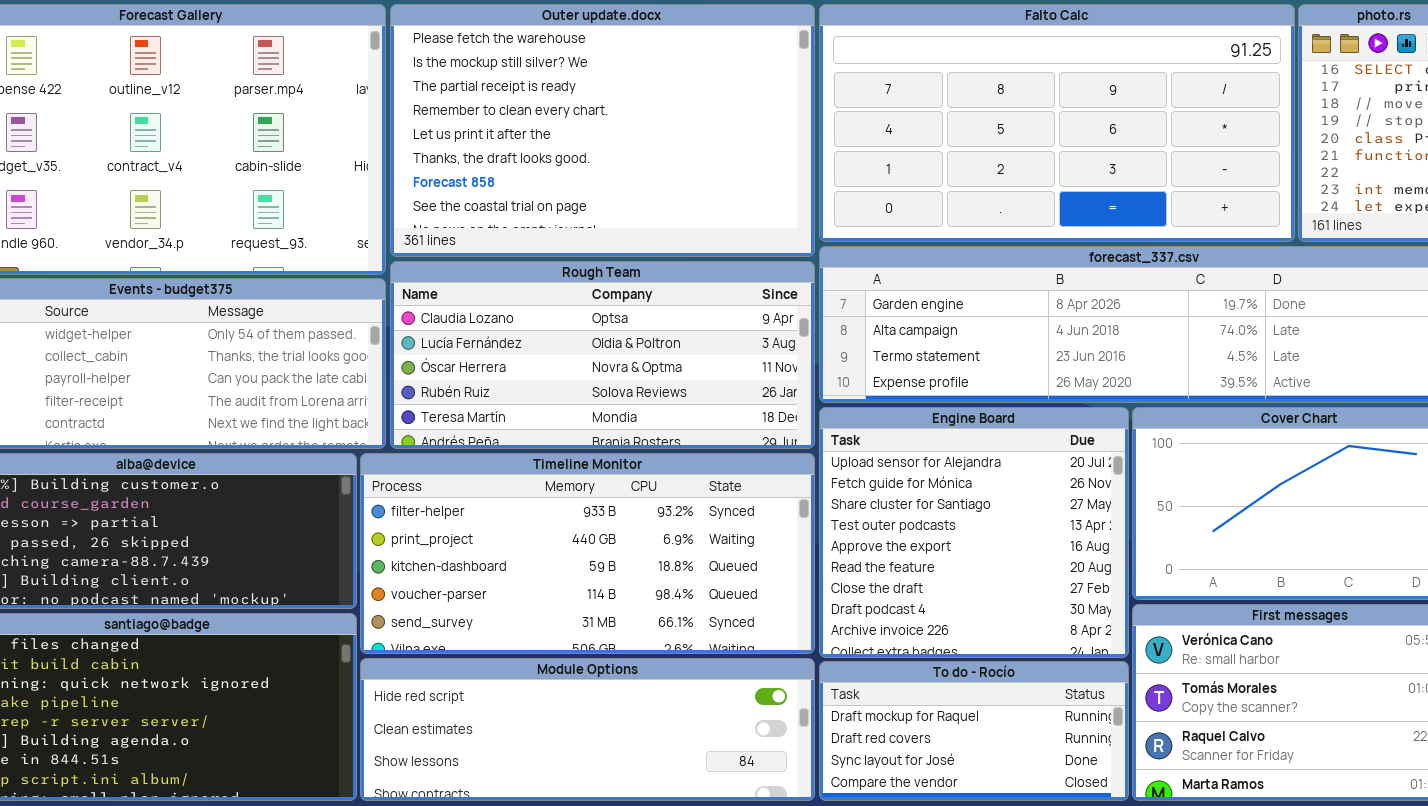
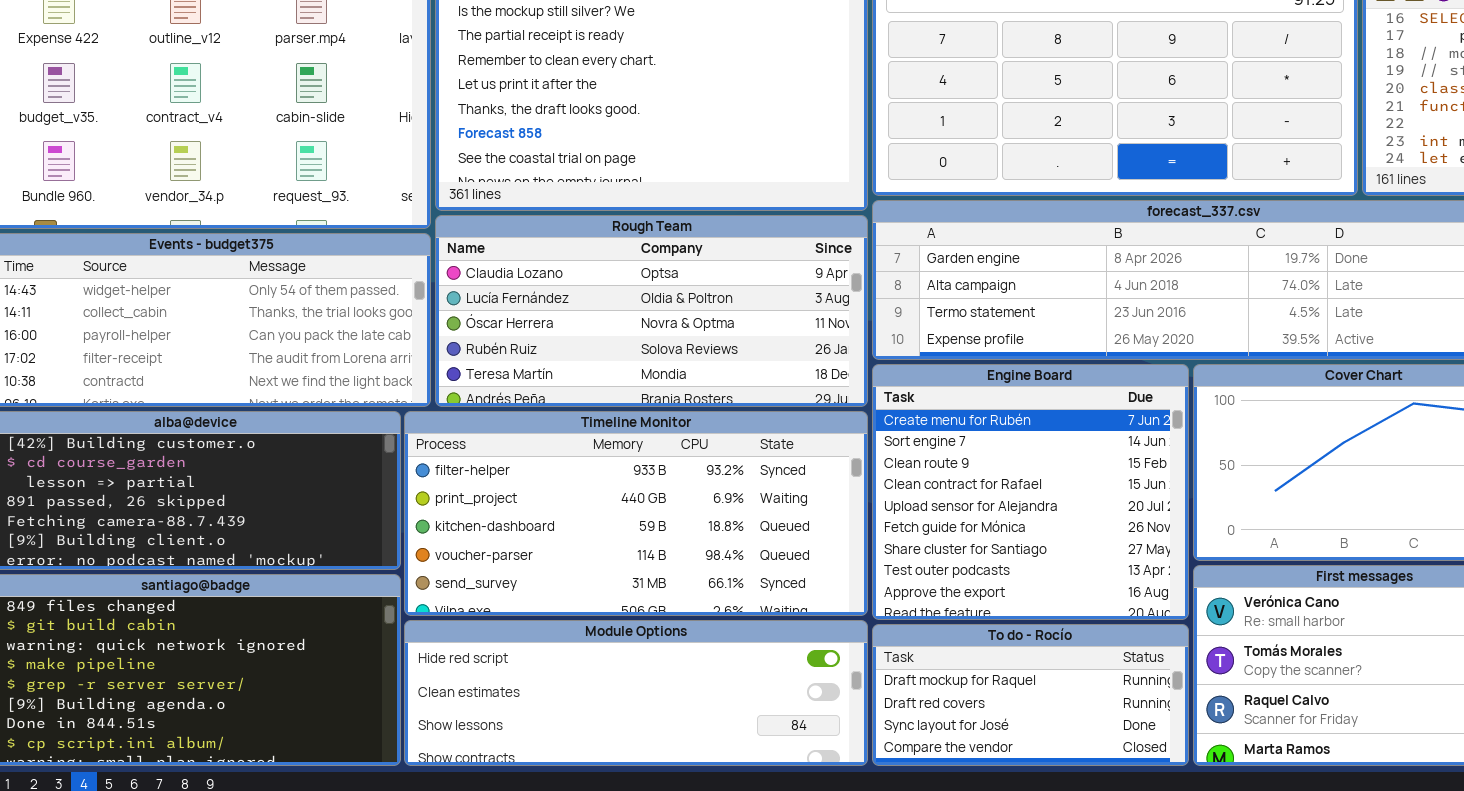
Engine Board: [819,407,1129,658] -> [872,364,1189,620], scrolled up 4 rows

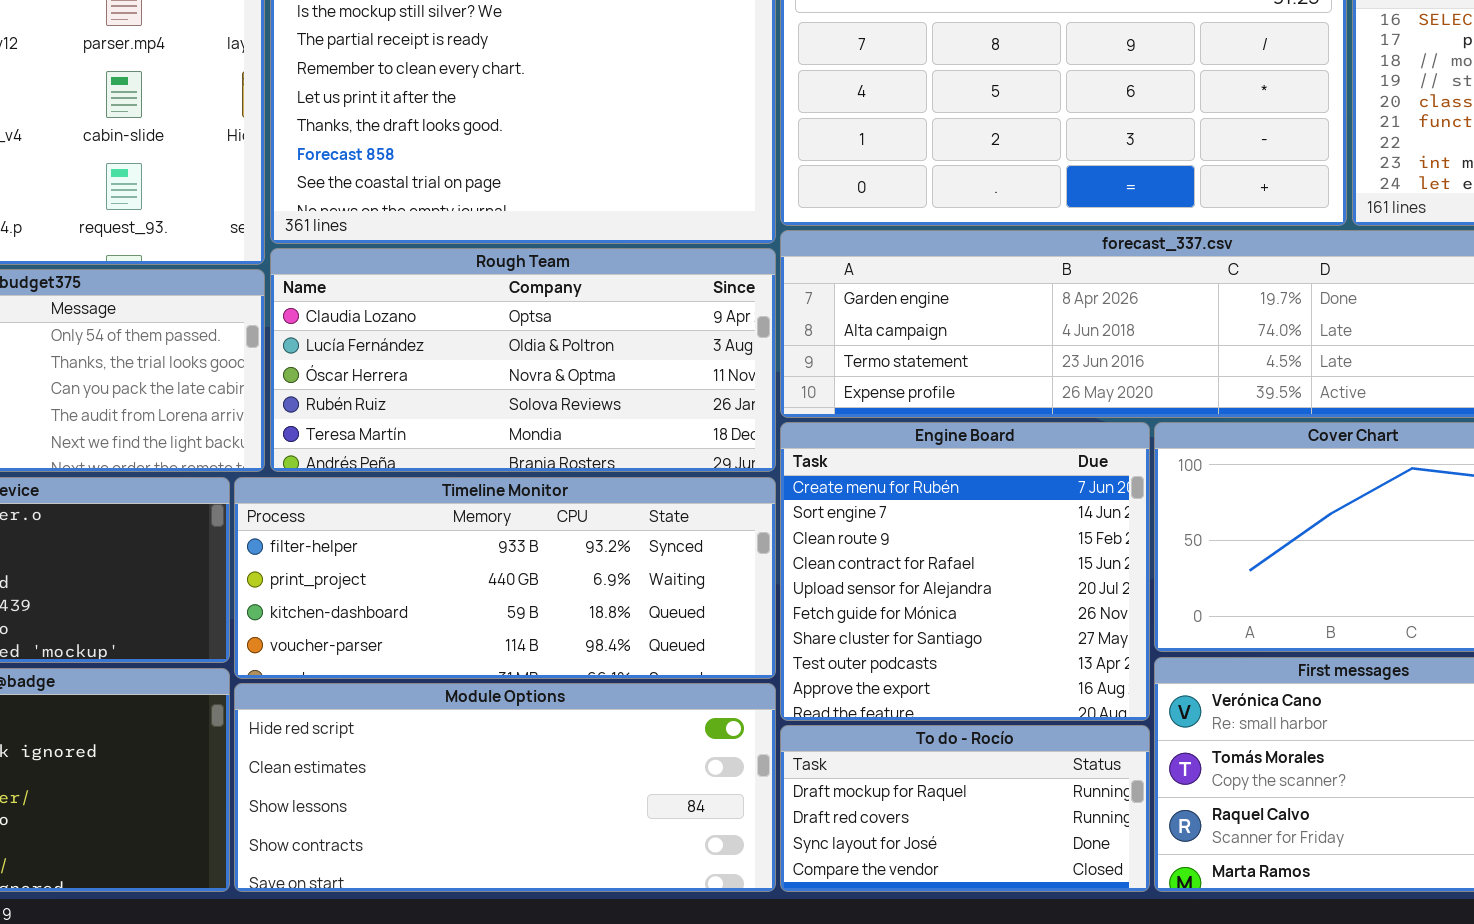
Timeline Monitor: [404,411,868,616] -> [234,477,776,679], resized
Module Options: [404,620,868,766] -> [234,683,776,892], resized

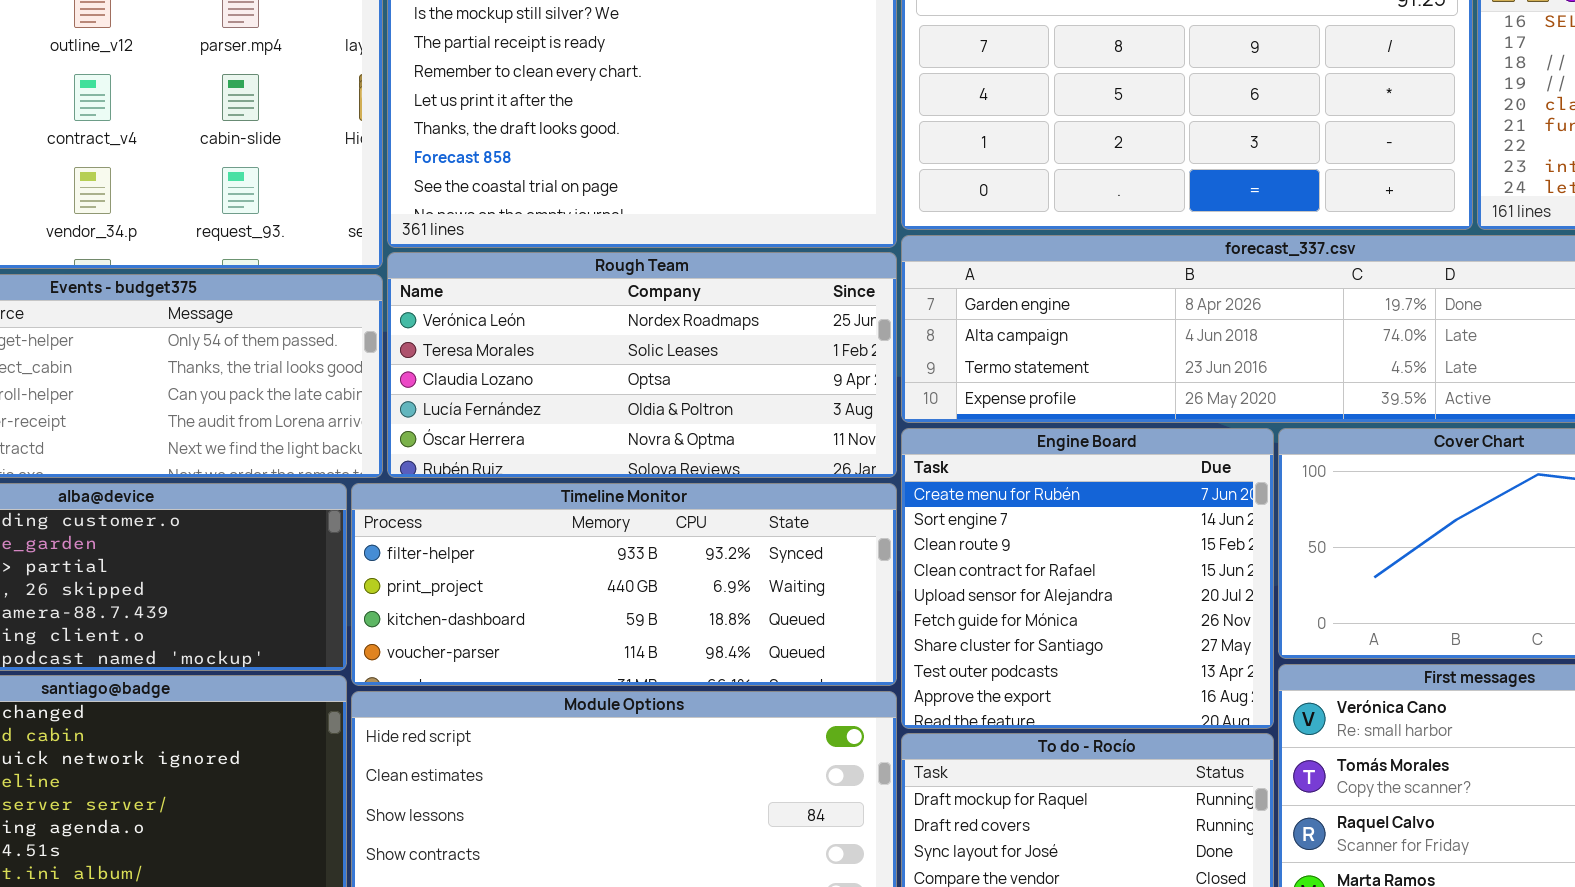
Rough Team: [270,248,776,472] -> [387,252,897,478], scrolled up 2 rows

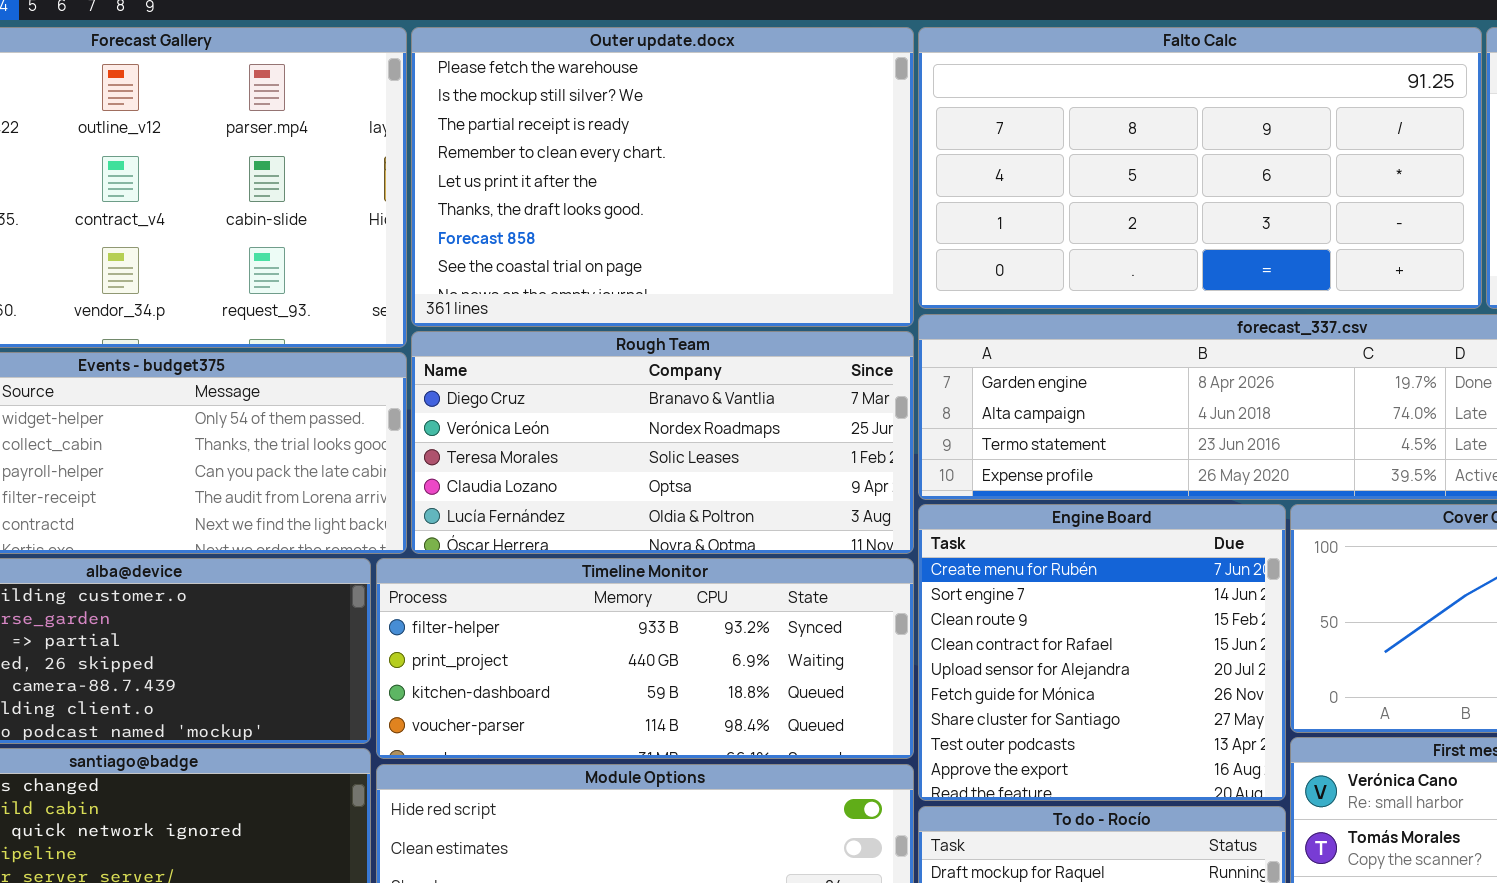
Rough Team: [387,252,897,478] -> [411,331,914,554], scrolled up 1 row

